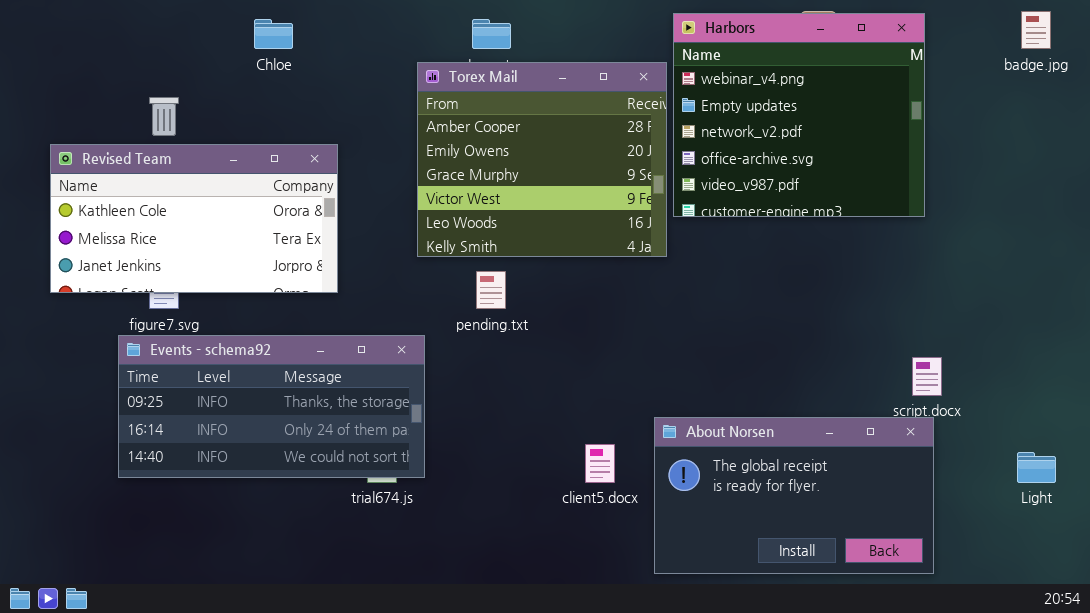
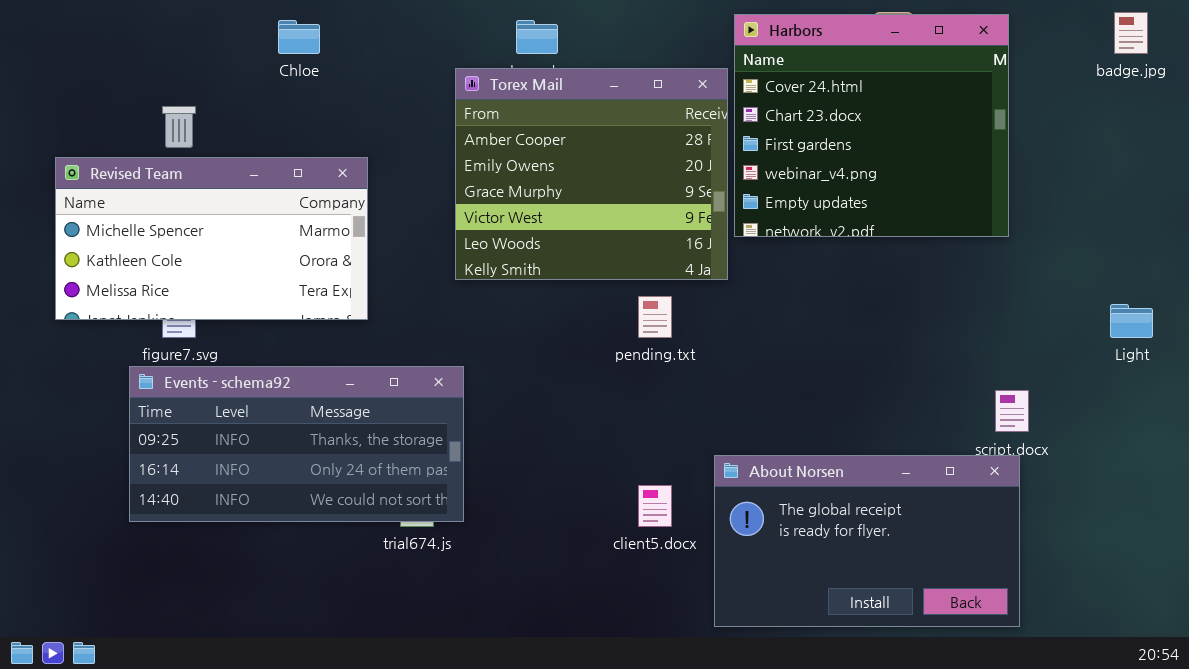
Harbors: [673,13,925,217] -> [734,14,1009,237], scrolled up 3 rows
Revised Team: [50,144,338,293] -> [55,157,368,320], scrolled up 1 row
pending.txt: [476,271,506,309] -> [638,296,672,338], moved
Light: [1017,452,1056,483] -> [1110,304,1153,338], moved

